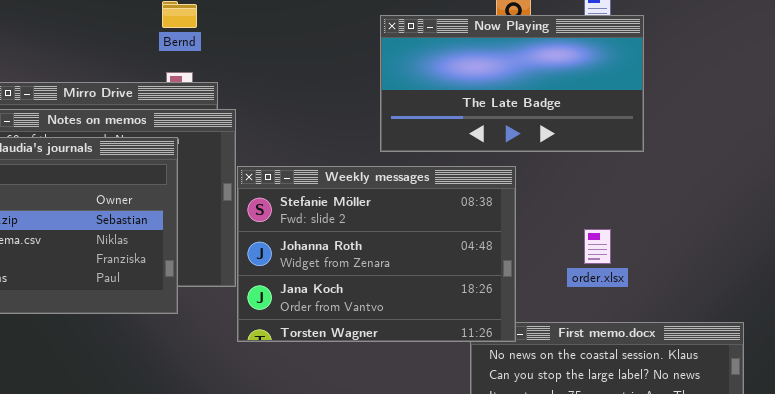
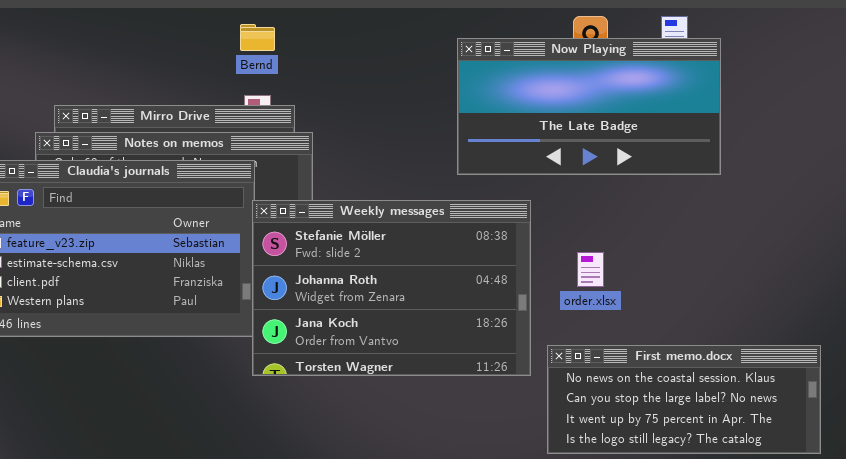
Weekly messages: [237,166,516,342] -> [252,200,531,376], moved
order.xlsx: [584,229,611,264] -> [577,252,604,287], moved

